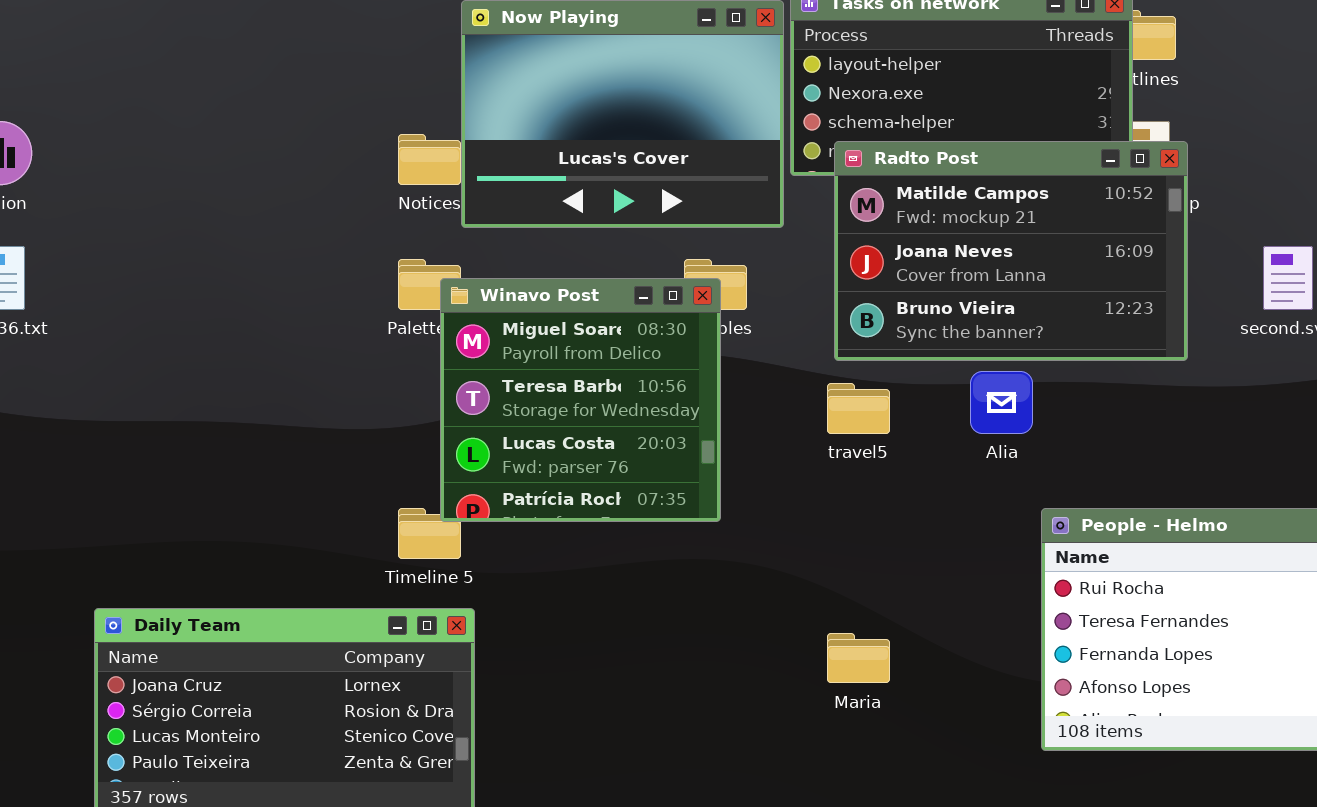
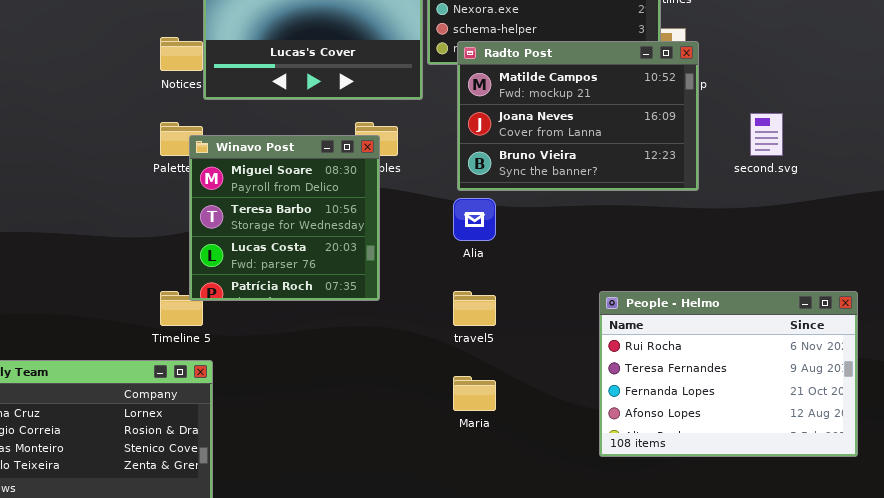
Alia: [970,371,1033,434] -> [453,198,496,241], moved
travel5: [827,383,890,434] -> [453,291,496,326], moved

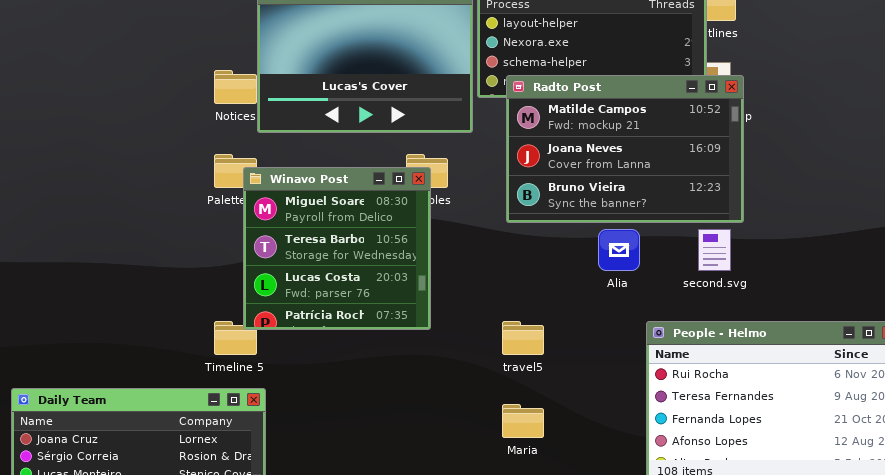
second.svg: [750,113,783,156] -> [698,229,731,271], moved
Alia: [453,198,496,241] -> [598,229,640,271], moved

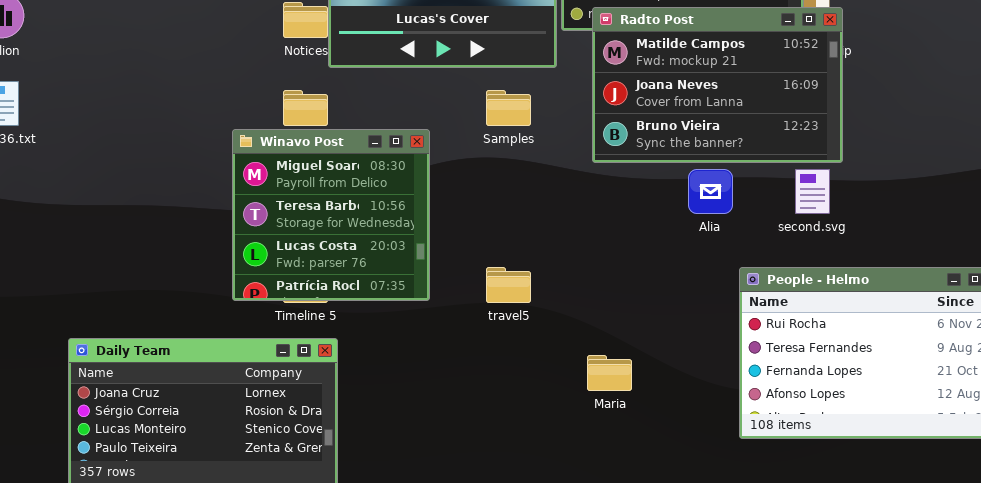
Winavo Post: [243,167,431,330] -> [232,129,430,301], moved
travel5: [502,321,544,355] -> [486,267,531,303], moved

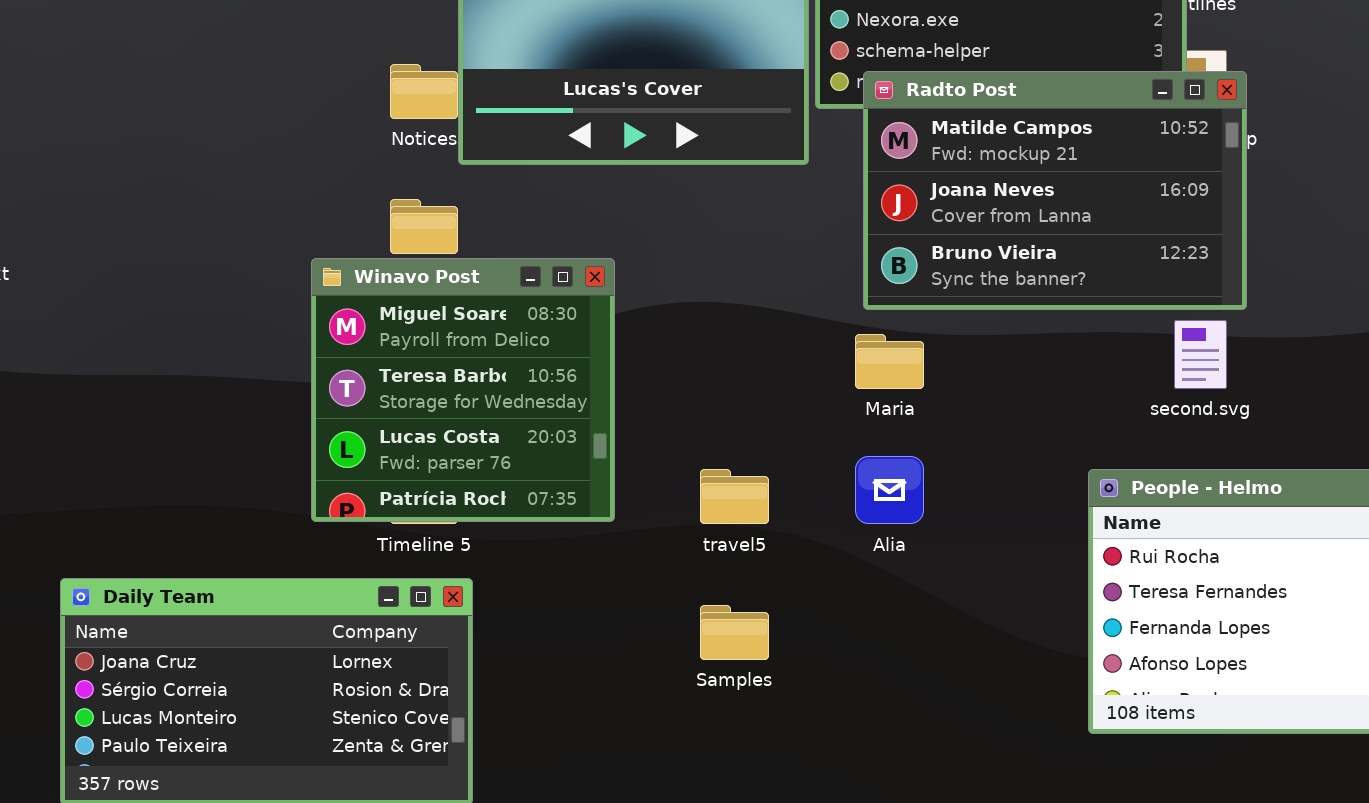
Samples: [486,90,531,126] -> [700,605,769,660], moved
Alia: [688,169,733,214] -> [855,456,924,524], moved
Maria: [587,355,632,391] -> [855,334,924,389], moved

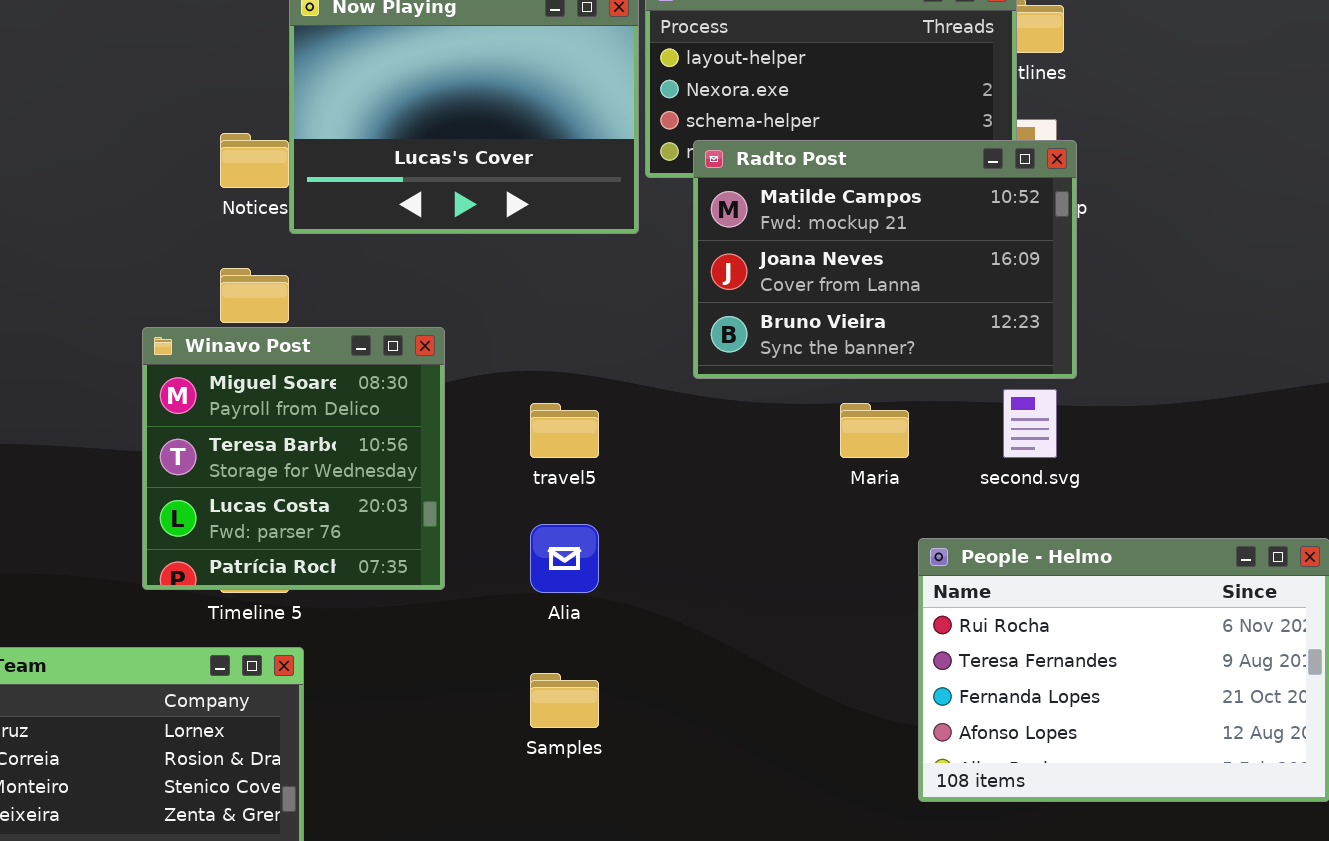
Maria: [855,334,924,389] -> [840,403,909,458], moved
Alia: [855,456,924,524] -> [530,524,599,593], moved
travel5: [700,469,769,524] -> [530,403,599,458], moved

